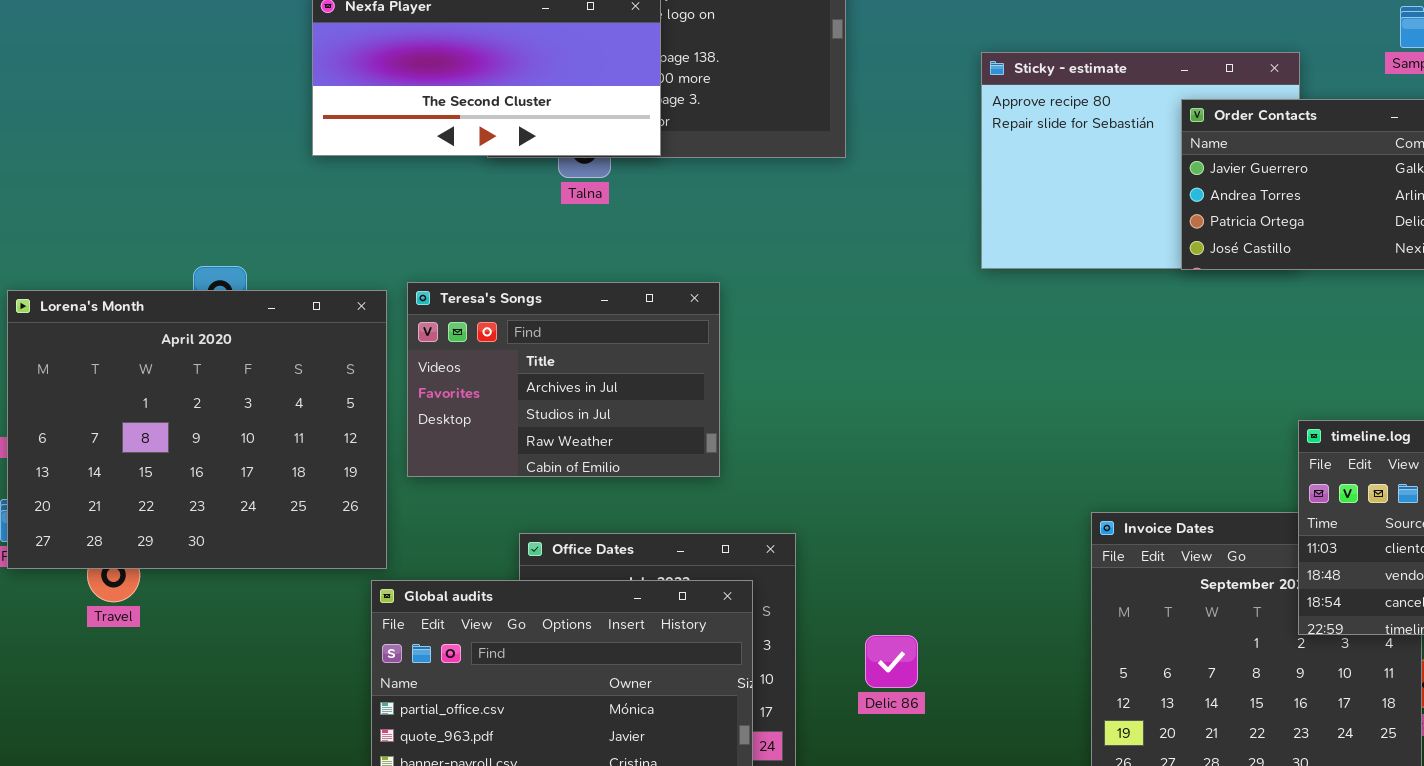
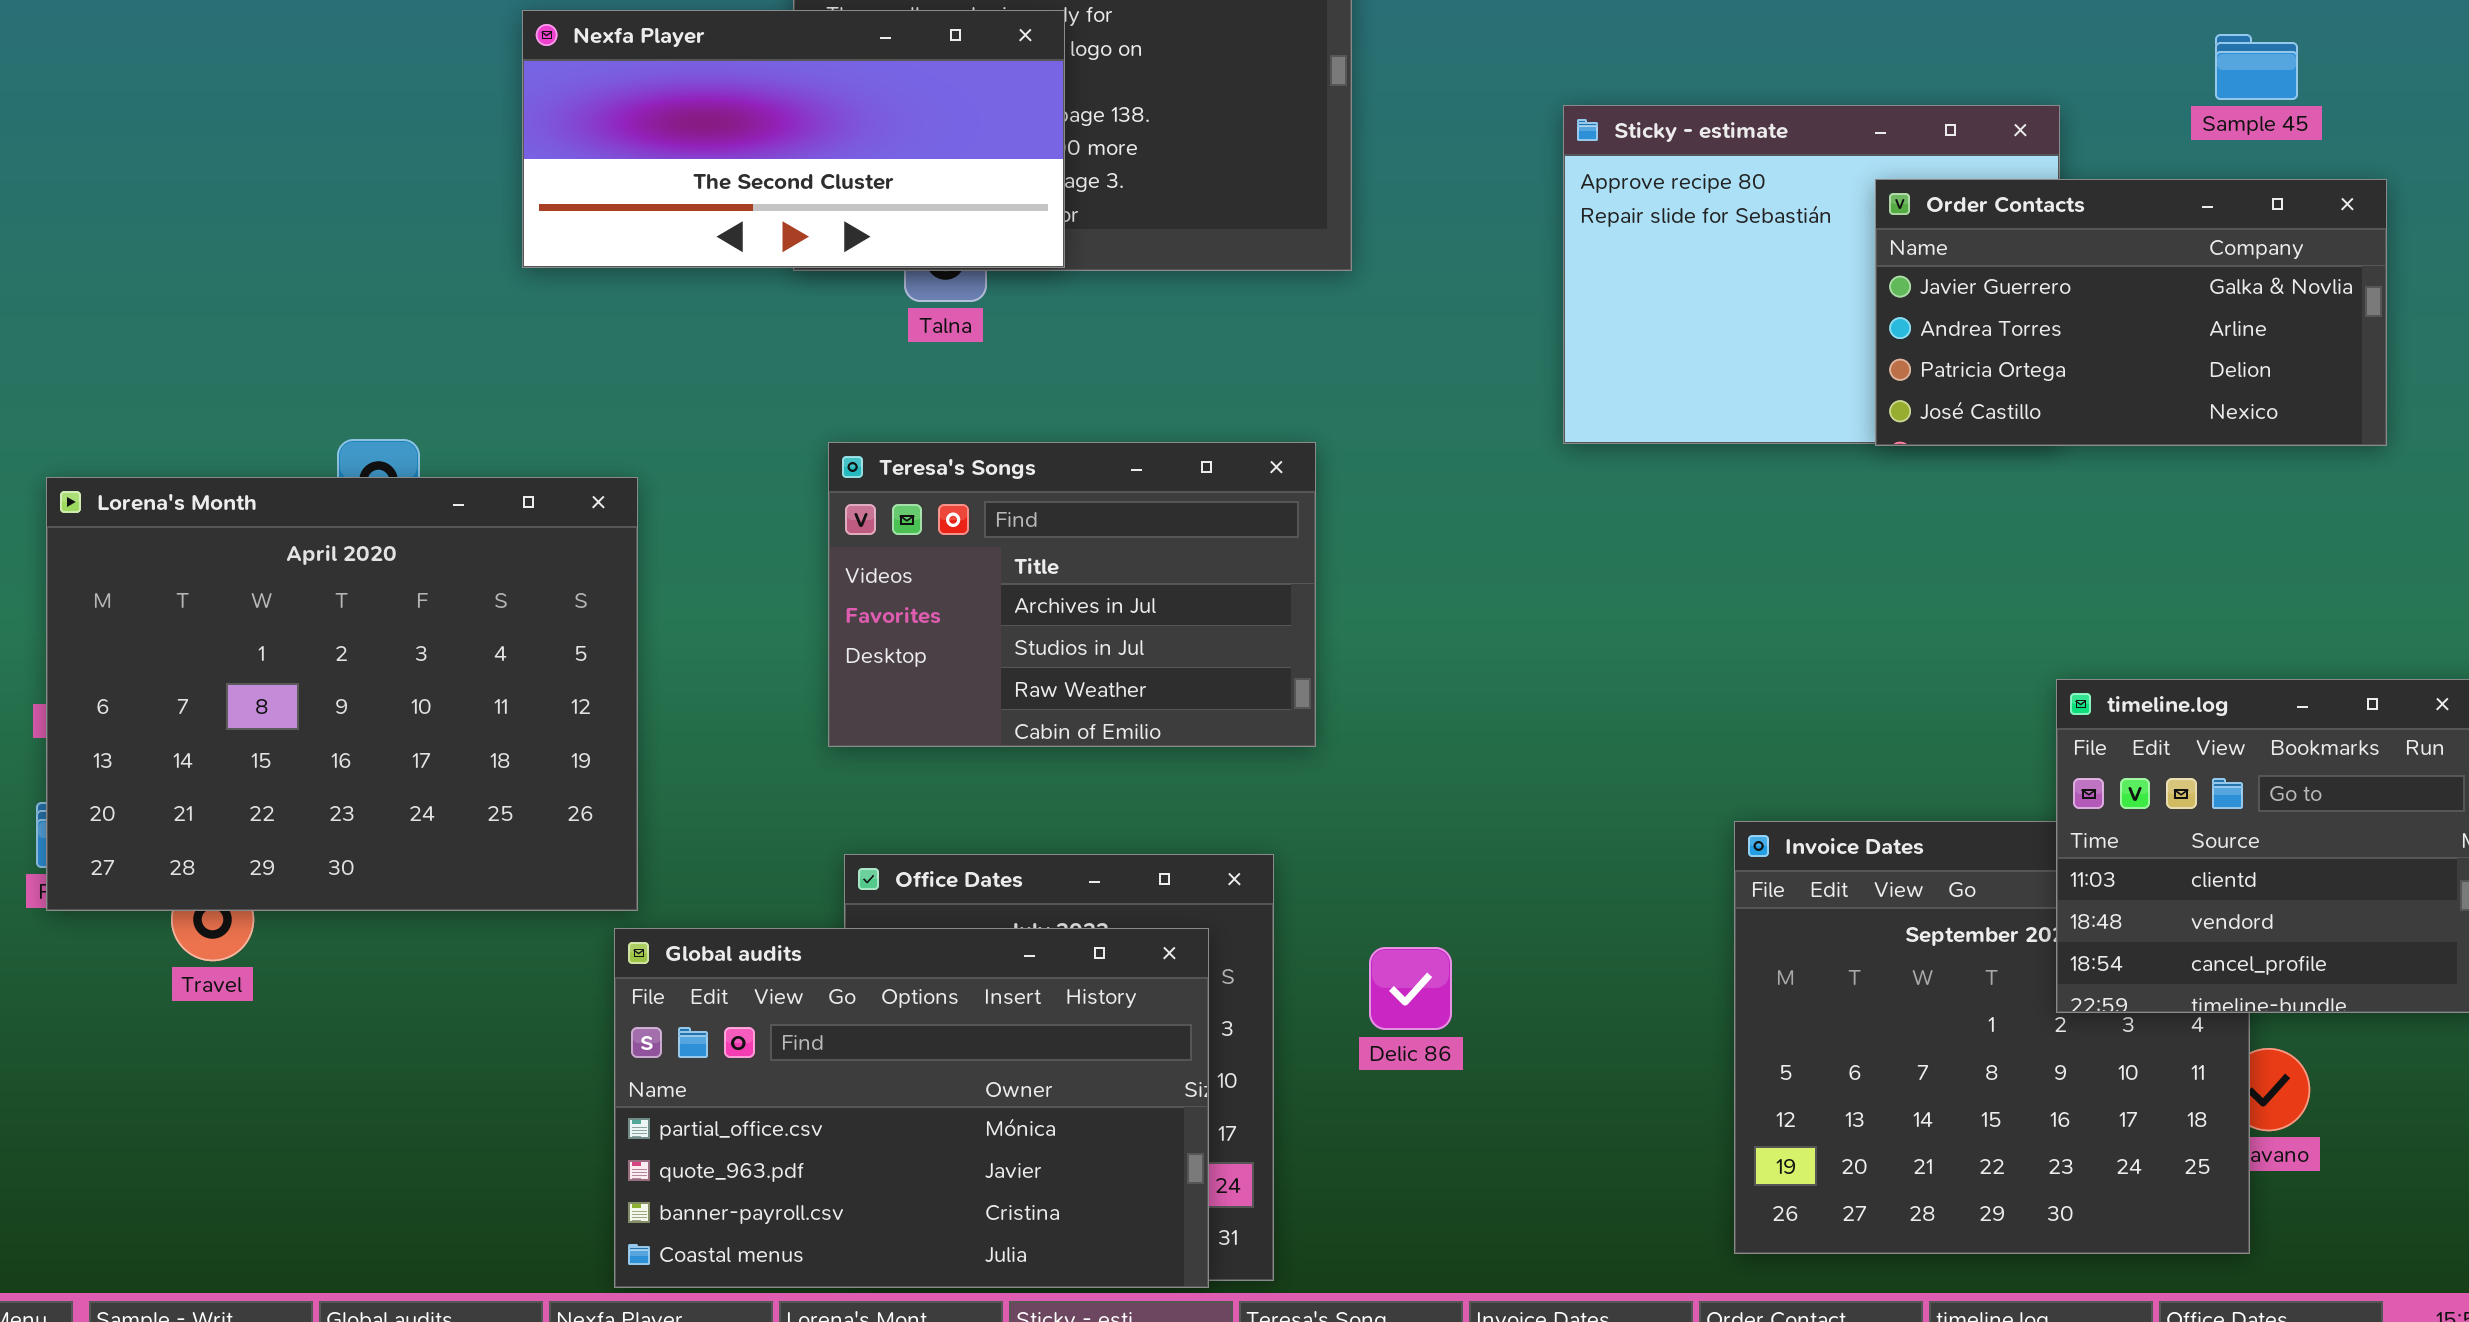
Teresa's Songs: [407,282,720,477] -> [828,442,1316,747], moved
Delic 86: [865,635,918,688] -> [1369,947,1452,1030], moved

